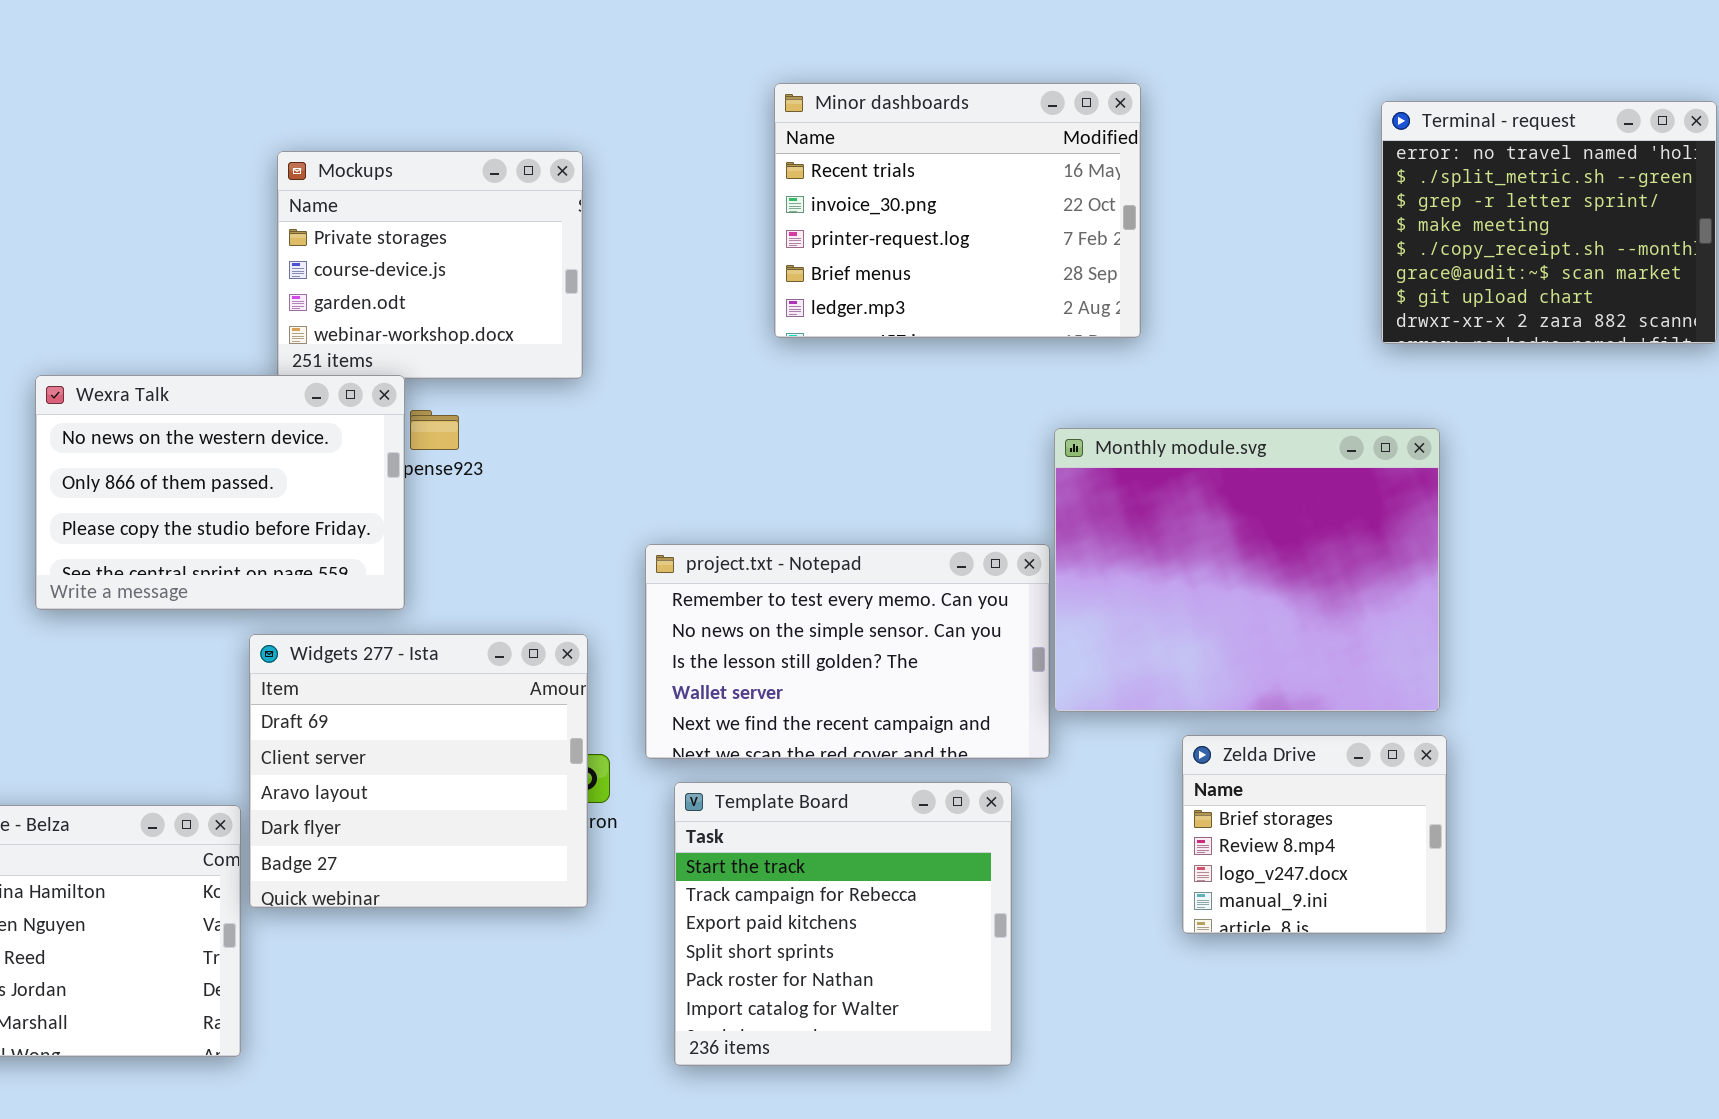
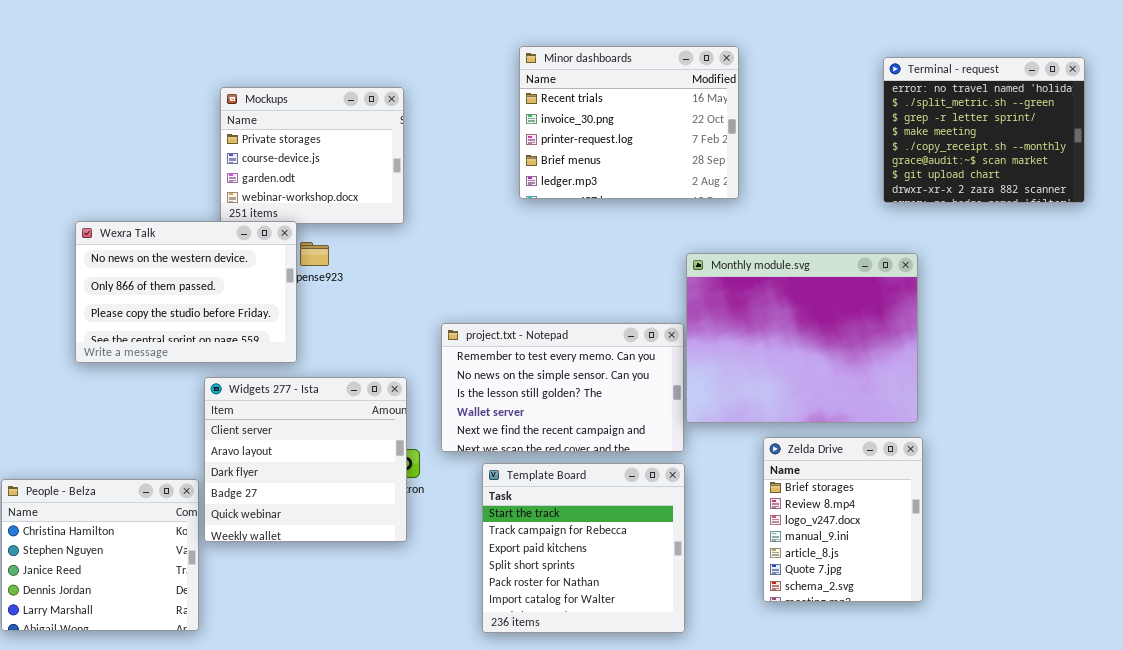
Widgets 277 - Ista: [249,634,588,908] -> [204,377,407,542], scrolled down 1 row
Zelda Drive: [1182,735,1447,934] -> [763,437,923,602], resized
Template Board: [674,782,1012,1066] -> [482,463,685,633], moved

